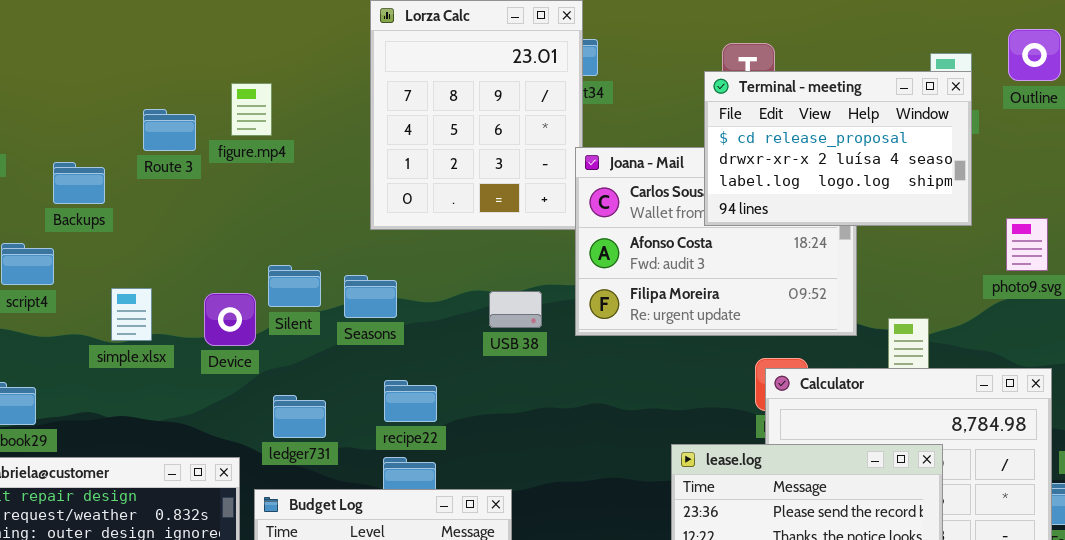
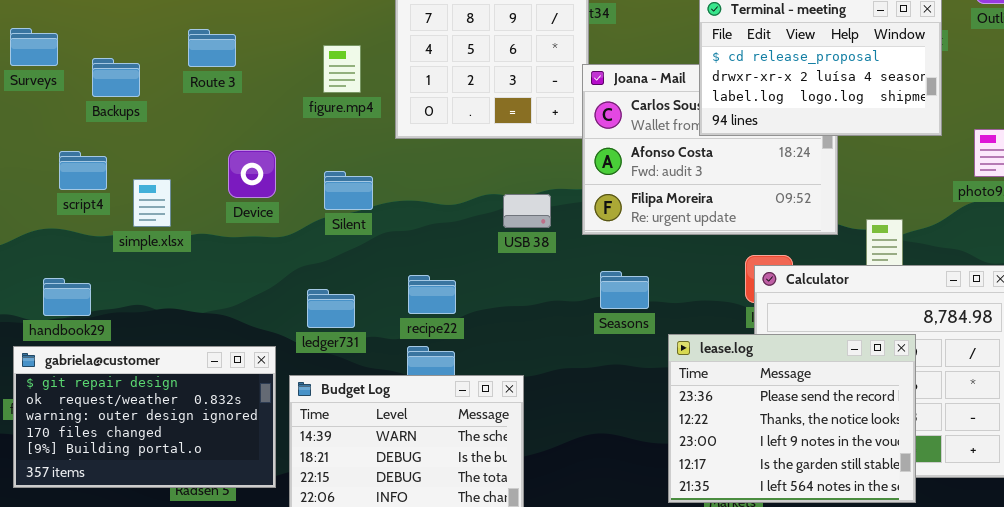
figure.mp4: [231,83,272,136] -> [323,45,361,93], moved
Backups: [53,162,105,204] -> [92,58,140,97], moved
Silent: [268,265,321,307] -> [324,171,373,210], moved
Seasons: [344,275,397,318] -> [600,271,649,309], moved
simple.xlsx: [111,288,152,341] -> [133,179,171,227], moved
Device: [204,293,256,346] -> [228,150,276,198], moved

